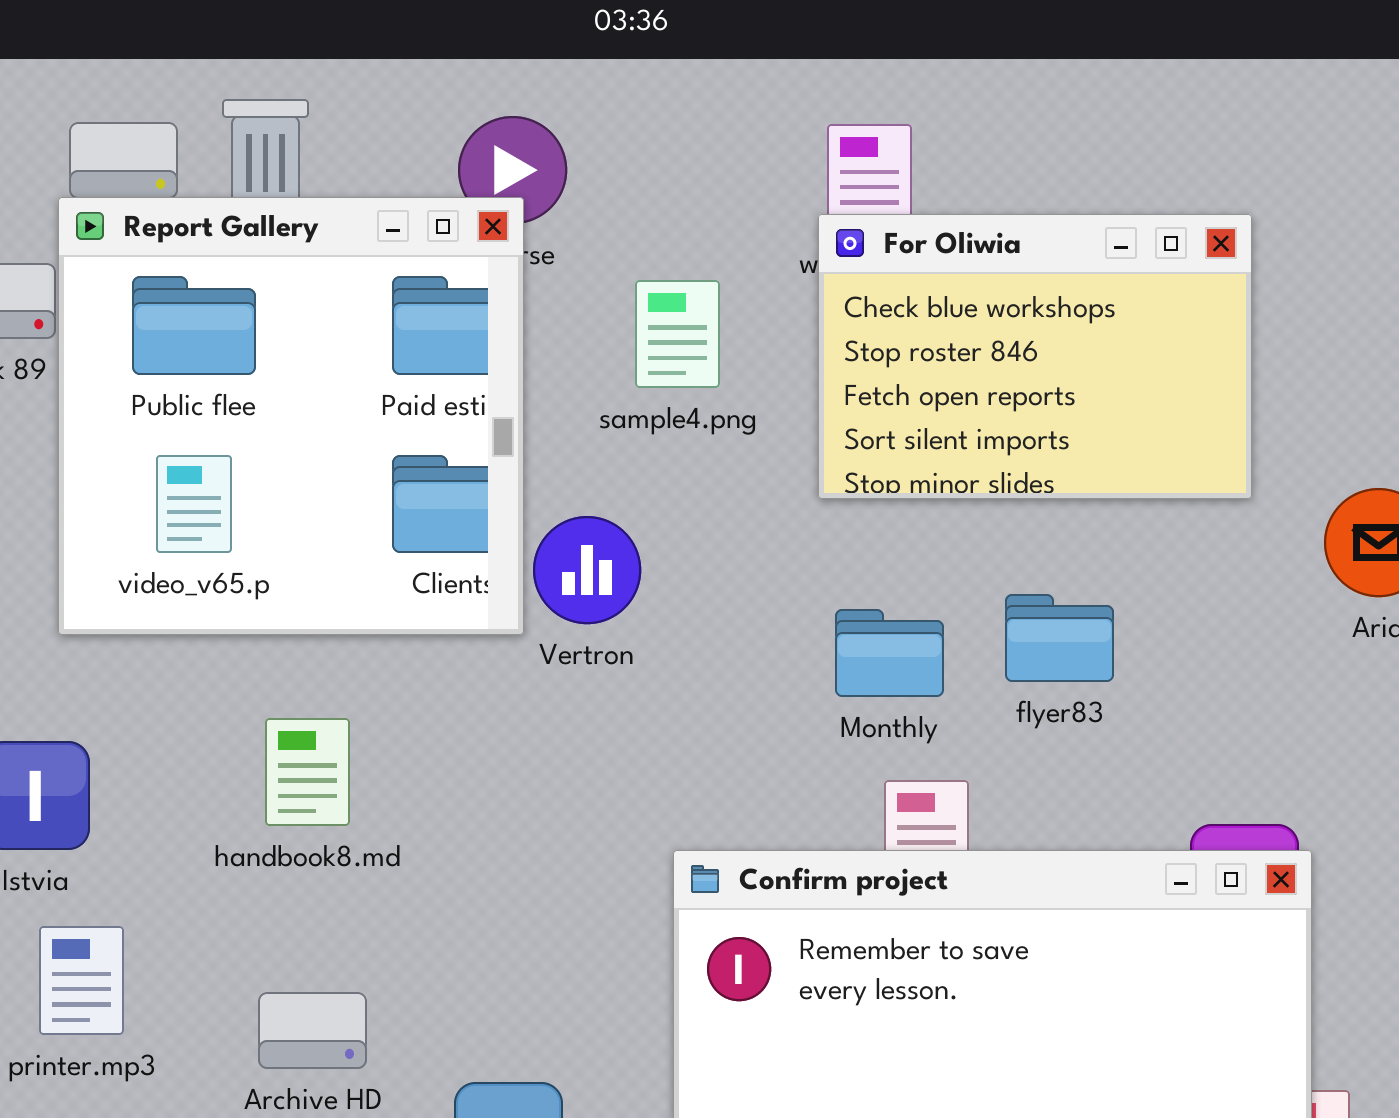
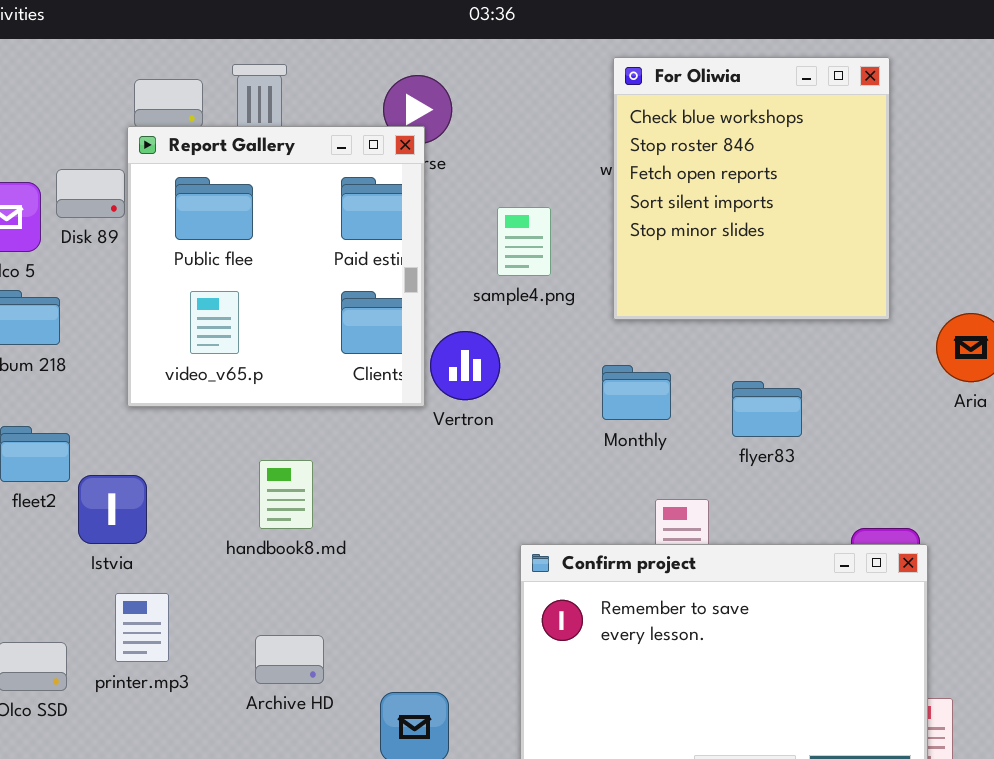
For Oliwia: [818,214,1252,499] -> [613,57,890,320], resized
sample4.png: [635,280,720,388] -> [497,207,551,276], moved
Monthly: [835,609,944,697] -> [602,365,671,420], moved

